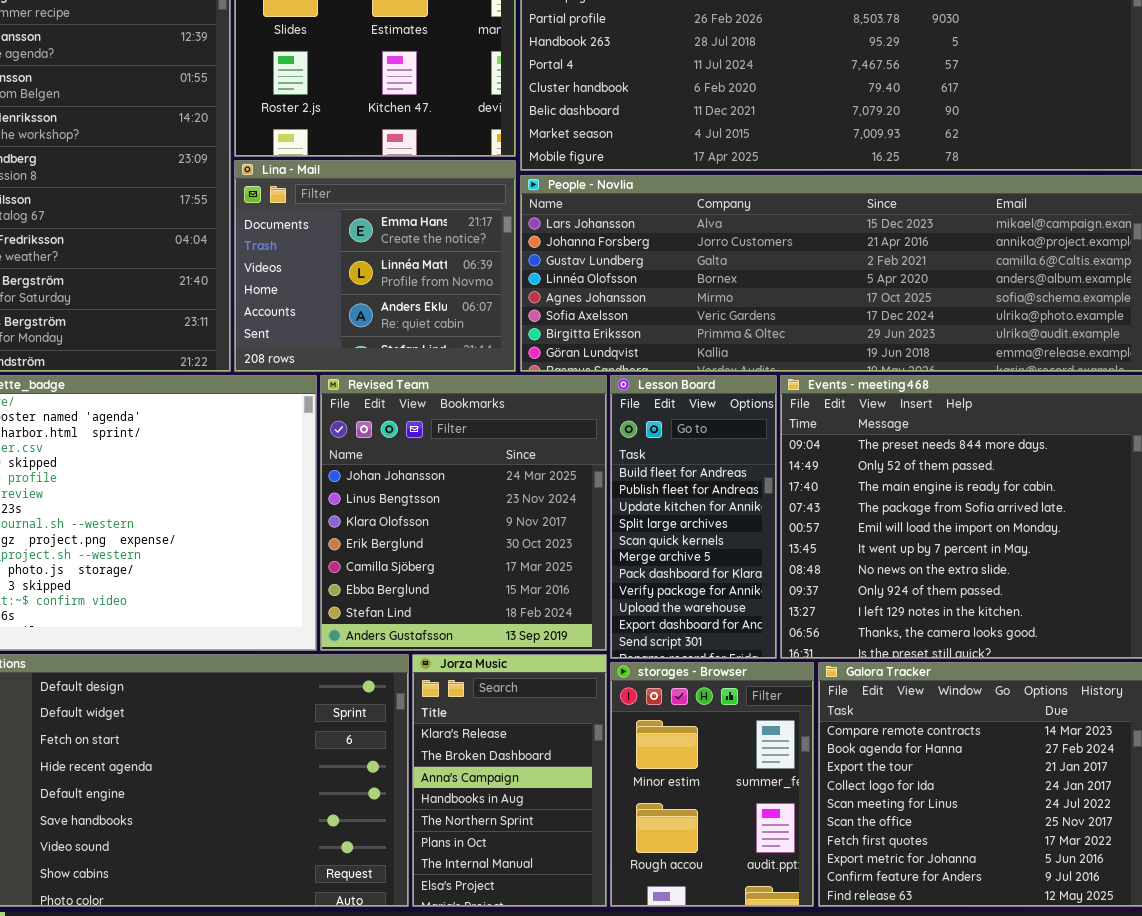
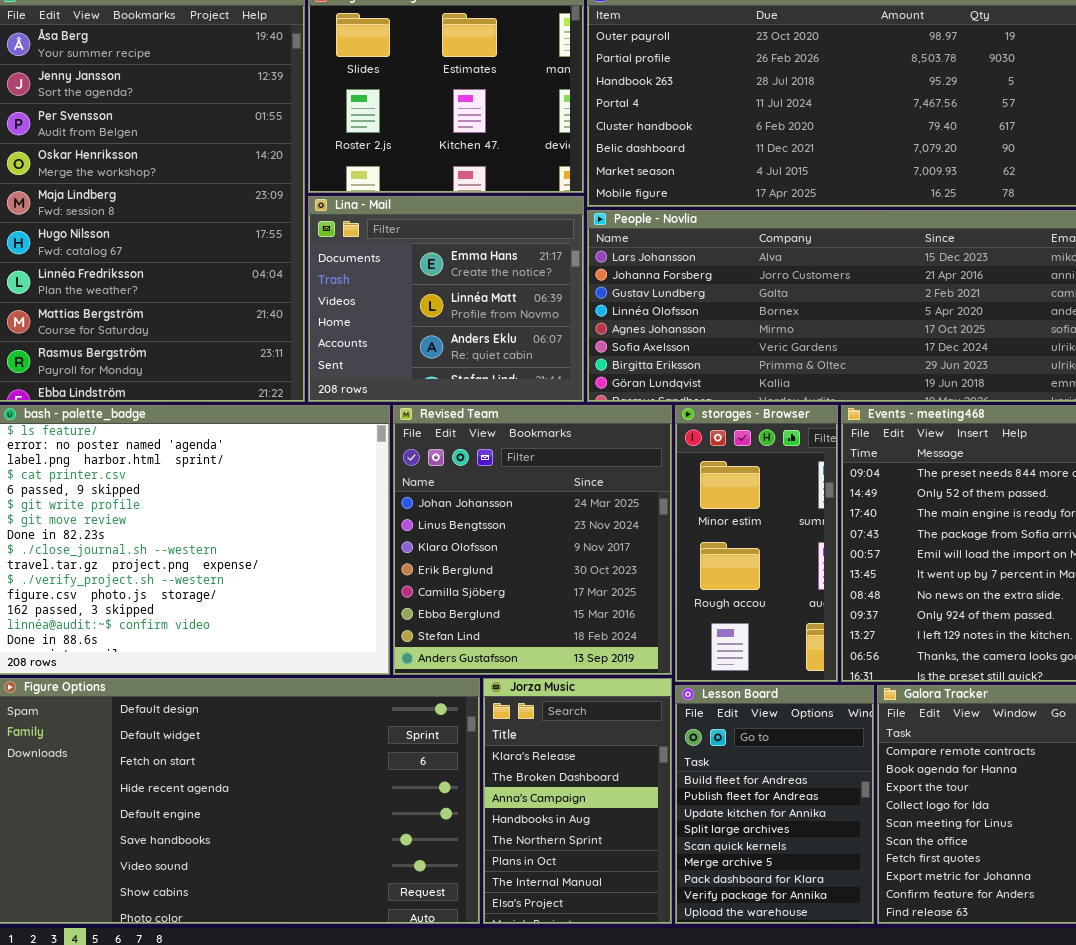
Lesson Board: [610,375,777,659] -> [675,685,874,924], moved, resized
storages - Browser: [610,662,814,907] -> [675,405,838,682], moved, resized

